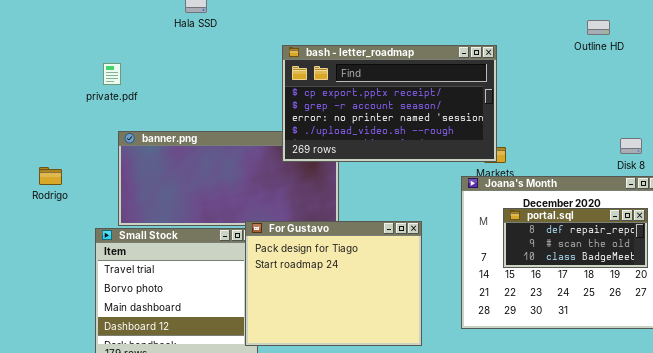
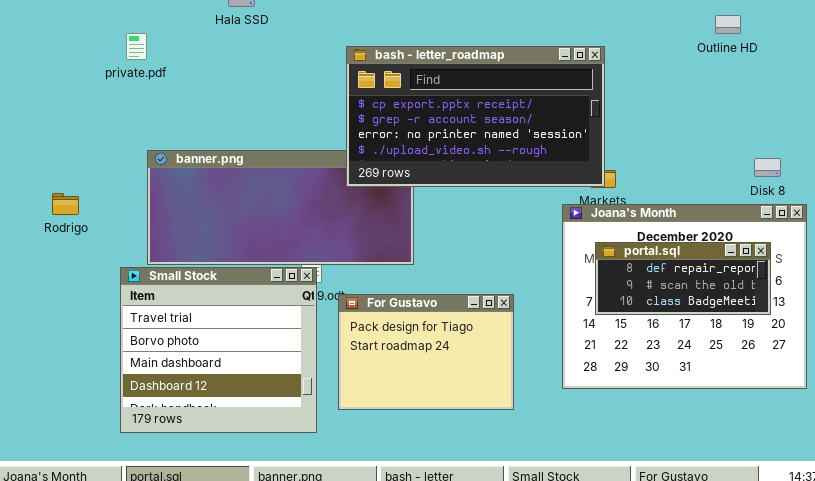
private.pdf: [103,63,121,85] -> [126,33,147,60], moved
portal.sql: [503,208,648,268] -> [595,242,771,315], moved
For Gustavo: [245,221,422,346] -> [338,294,514,410], resized

